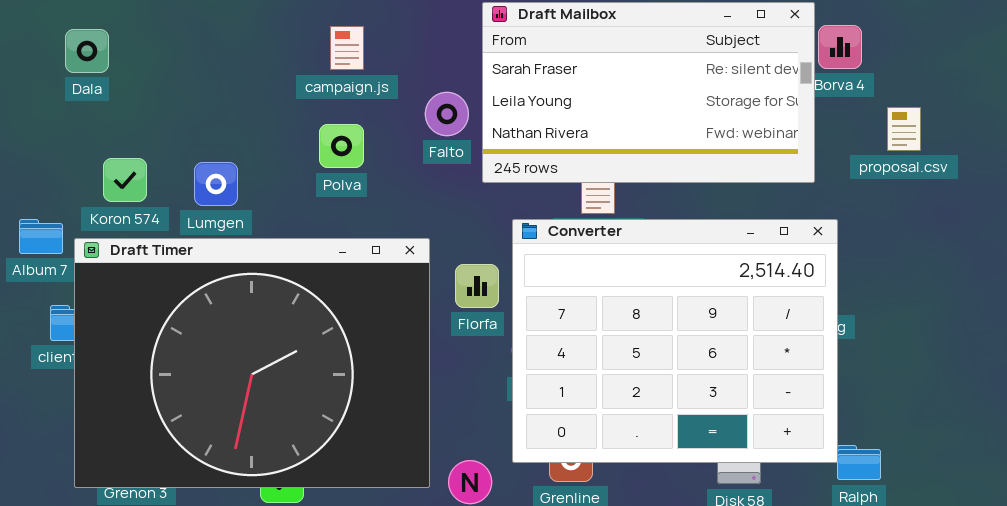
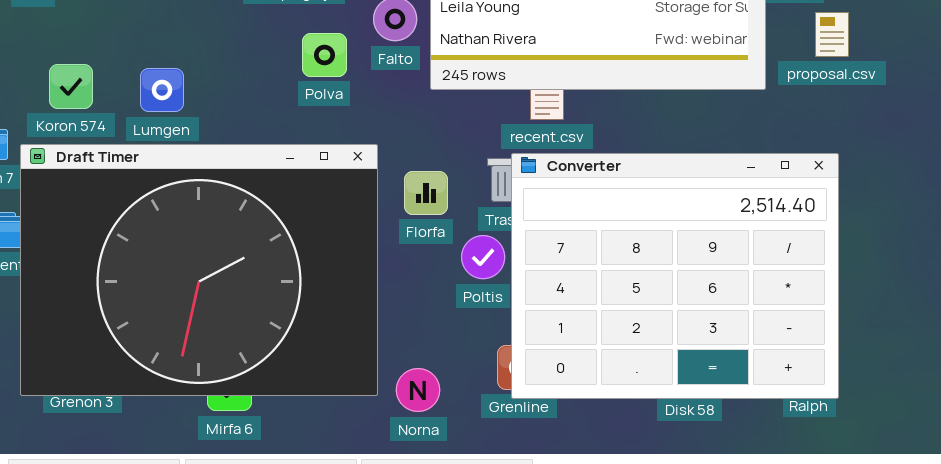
proposal.csv: [887,107,921,151] -> [815,12,849,57], moved
Polva: [319,124,364,168] -> [302,33,347,77], moved
Converter: [512,219,838,463] -> [511,153,839,399], moved

